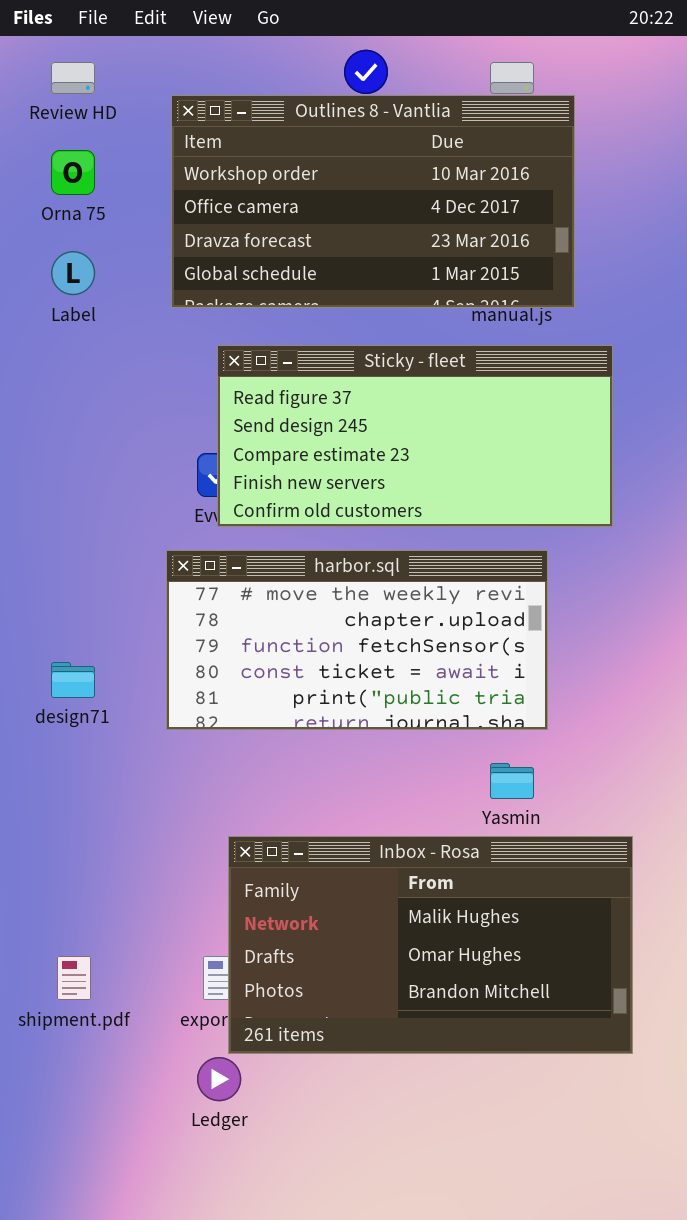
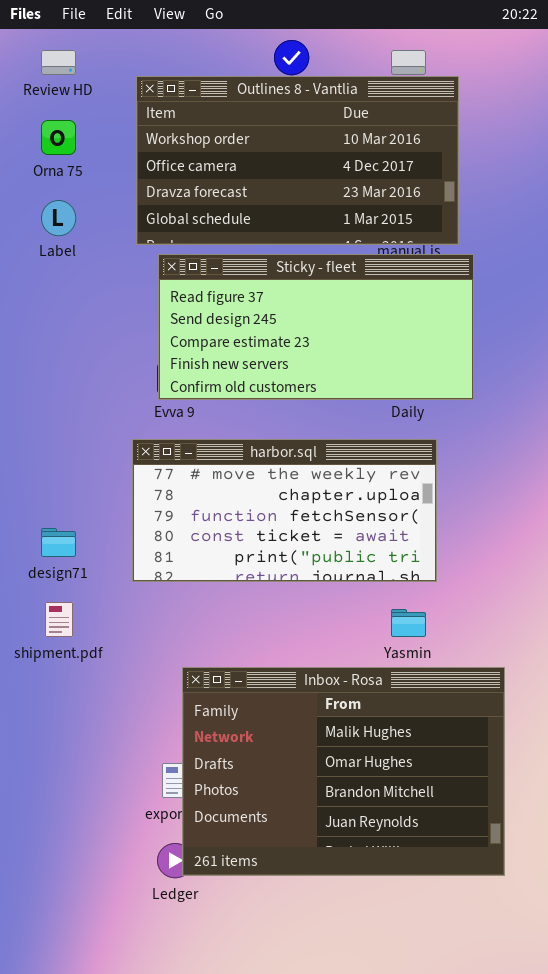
Sticky - fleet: [217,345,613,527] -> [158,254,474,400], moved
Inbox - Rosa: [228,836,633,1054] -> [182,667,505,876], resized
shipment.pdf: [57,956,91,1000] -> [45,602,73,637], moved

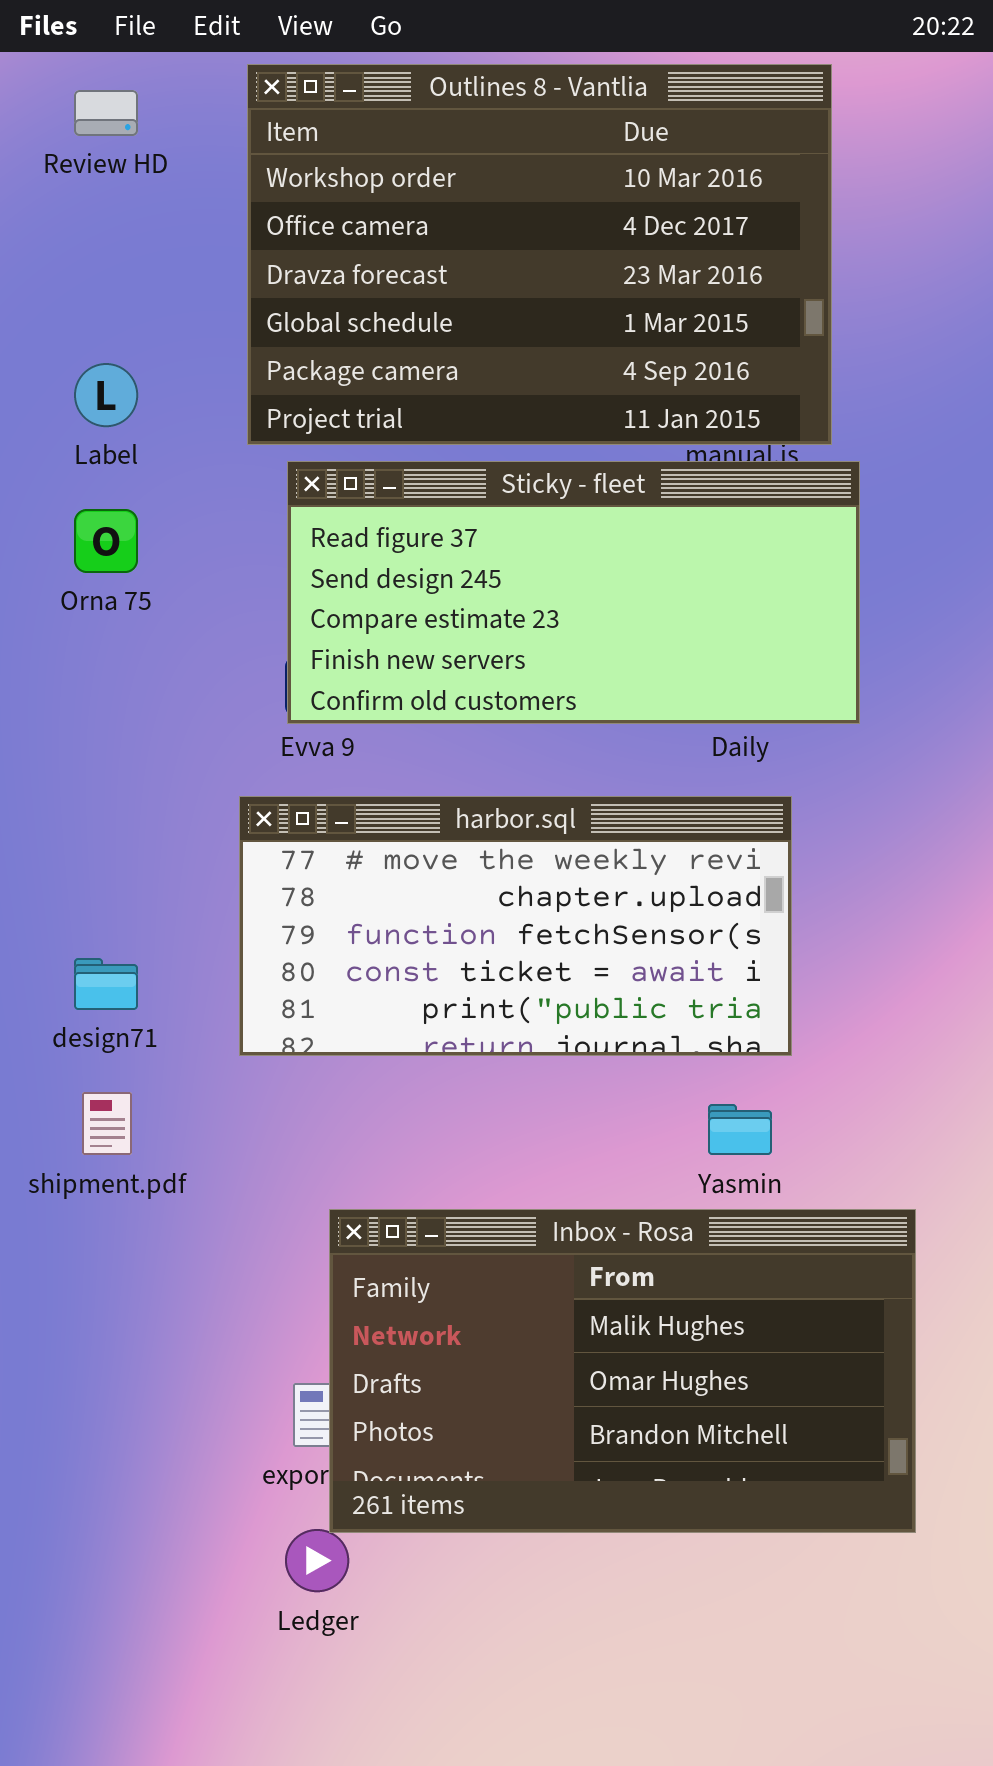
Outlines 8 - Vantlia: [136,76,459,245] -> [247,64,832,445], resized
Orna 75: [41,120,76,155] -> [74,509,138,573], moved
Inbox - Rosa: [182,667,505,876] -> [329,1209,916,1533], resized

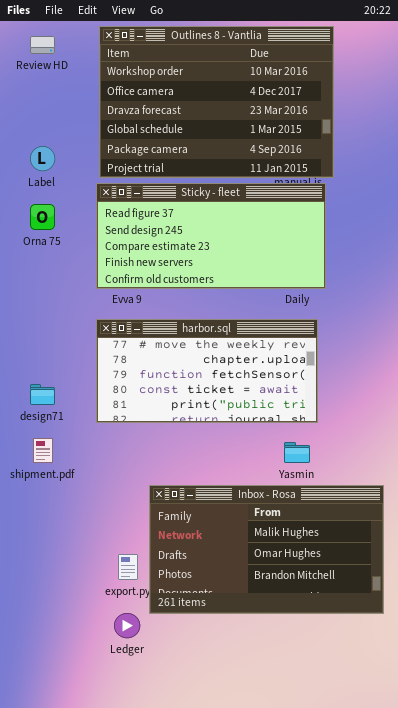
Sticky - fleet: [287,461,860,724] -> [96,183,326,289], moved
Inbox - Rosa: [329,1209,916,1533] -> [149,485,384,614], moved

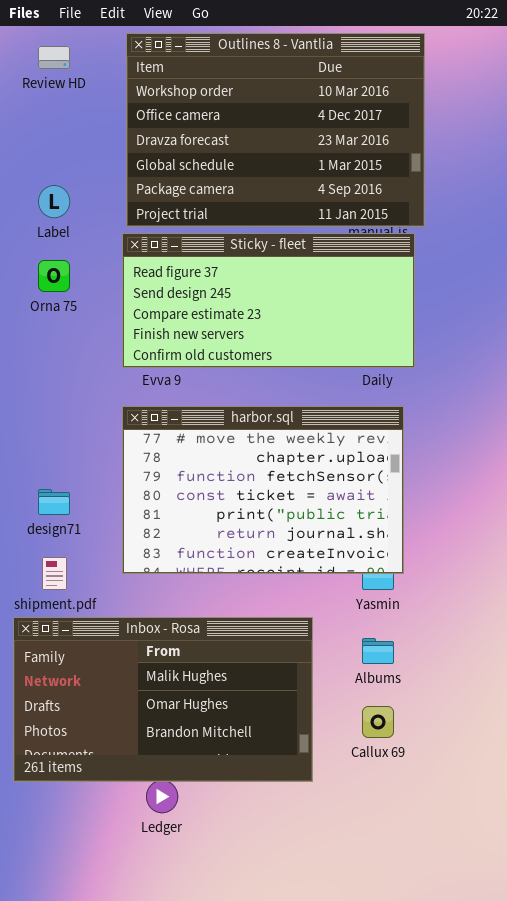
harbor.sql: [96,319,318,423] -> [122,406,404,574], resized
Inbox - Rosa: [149,485,384,614] -> [13,617,313,782], moved

